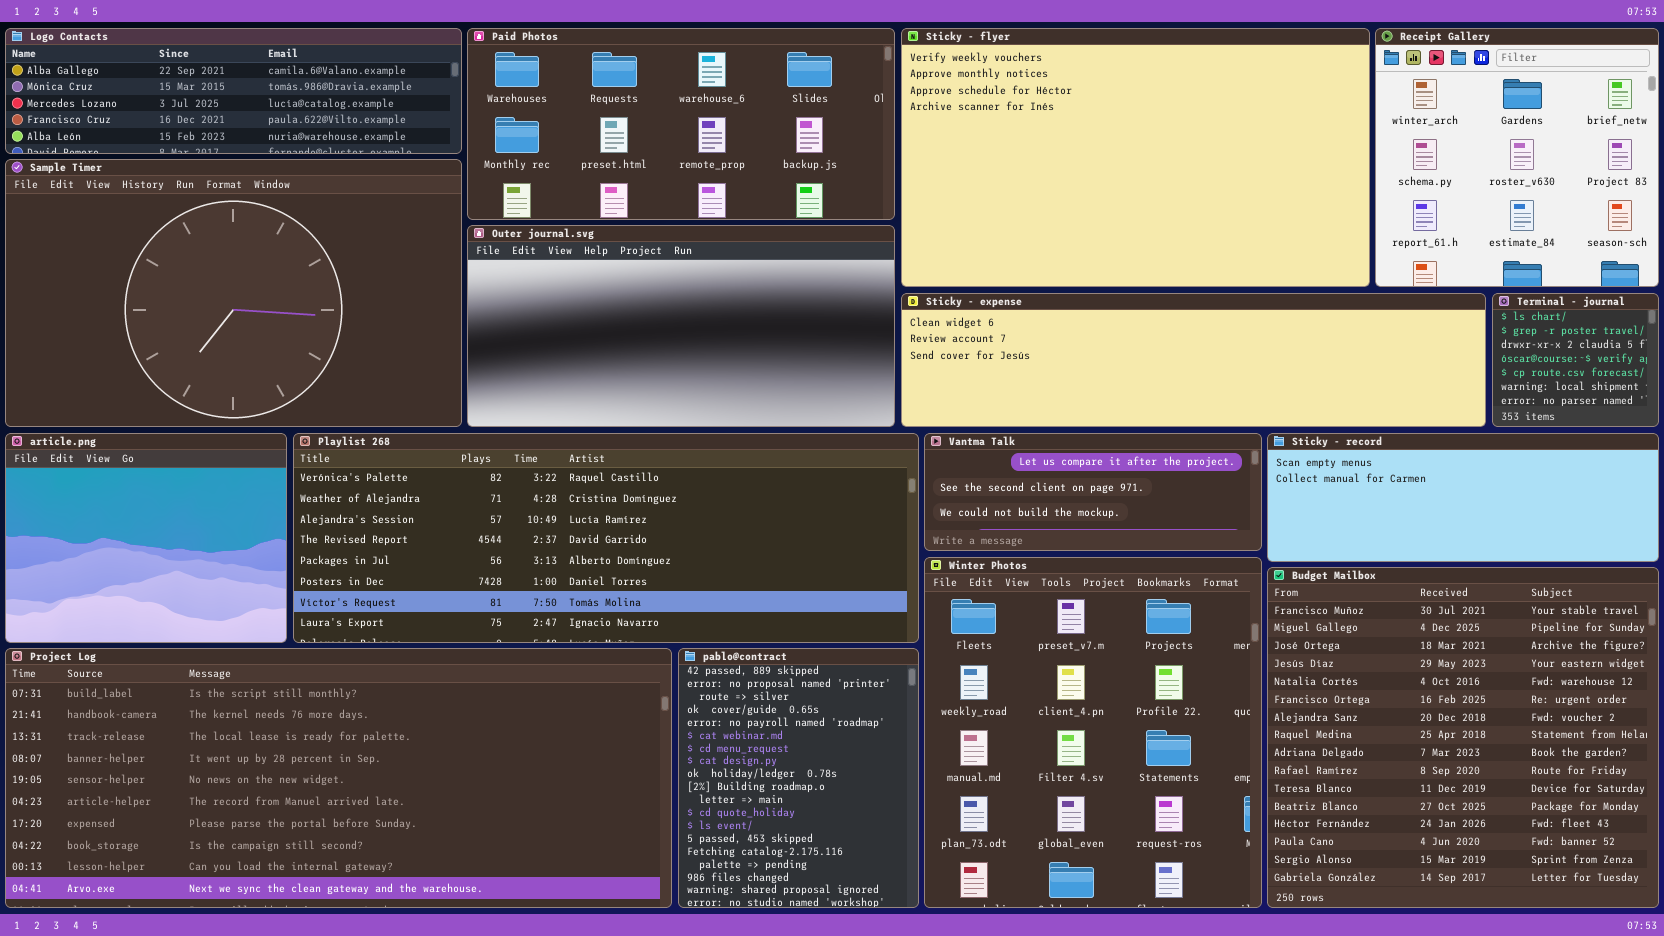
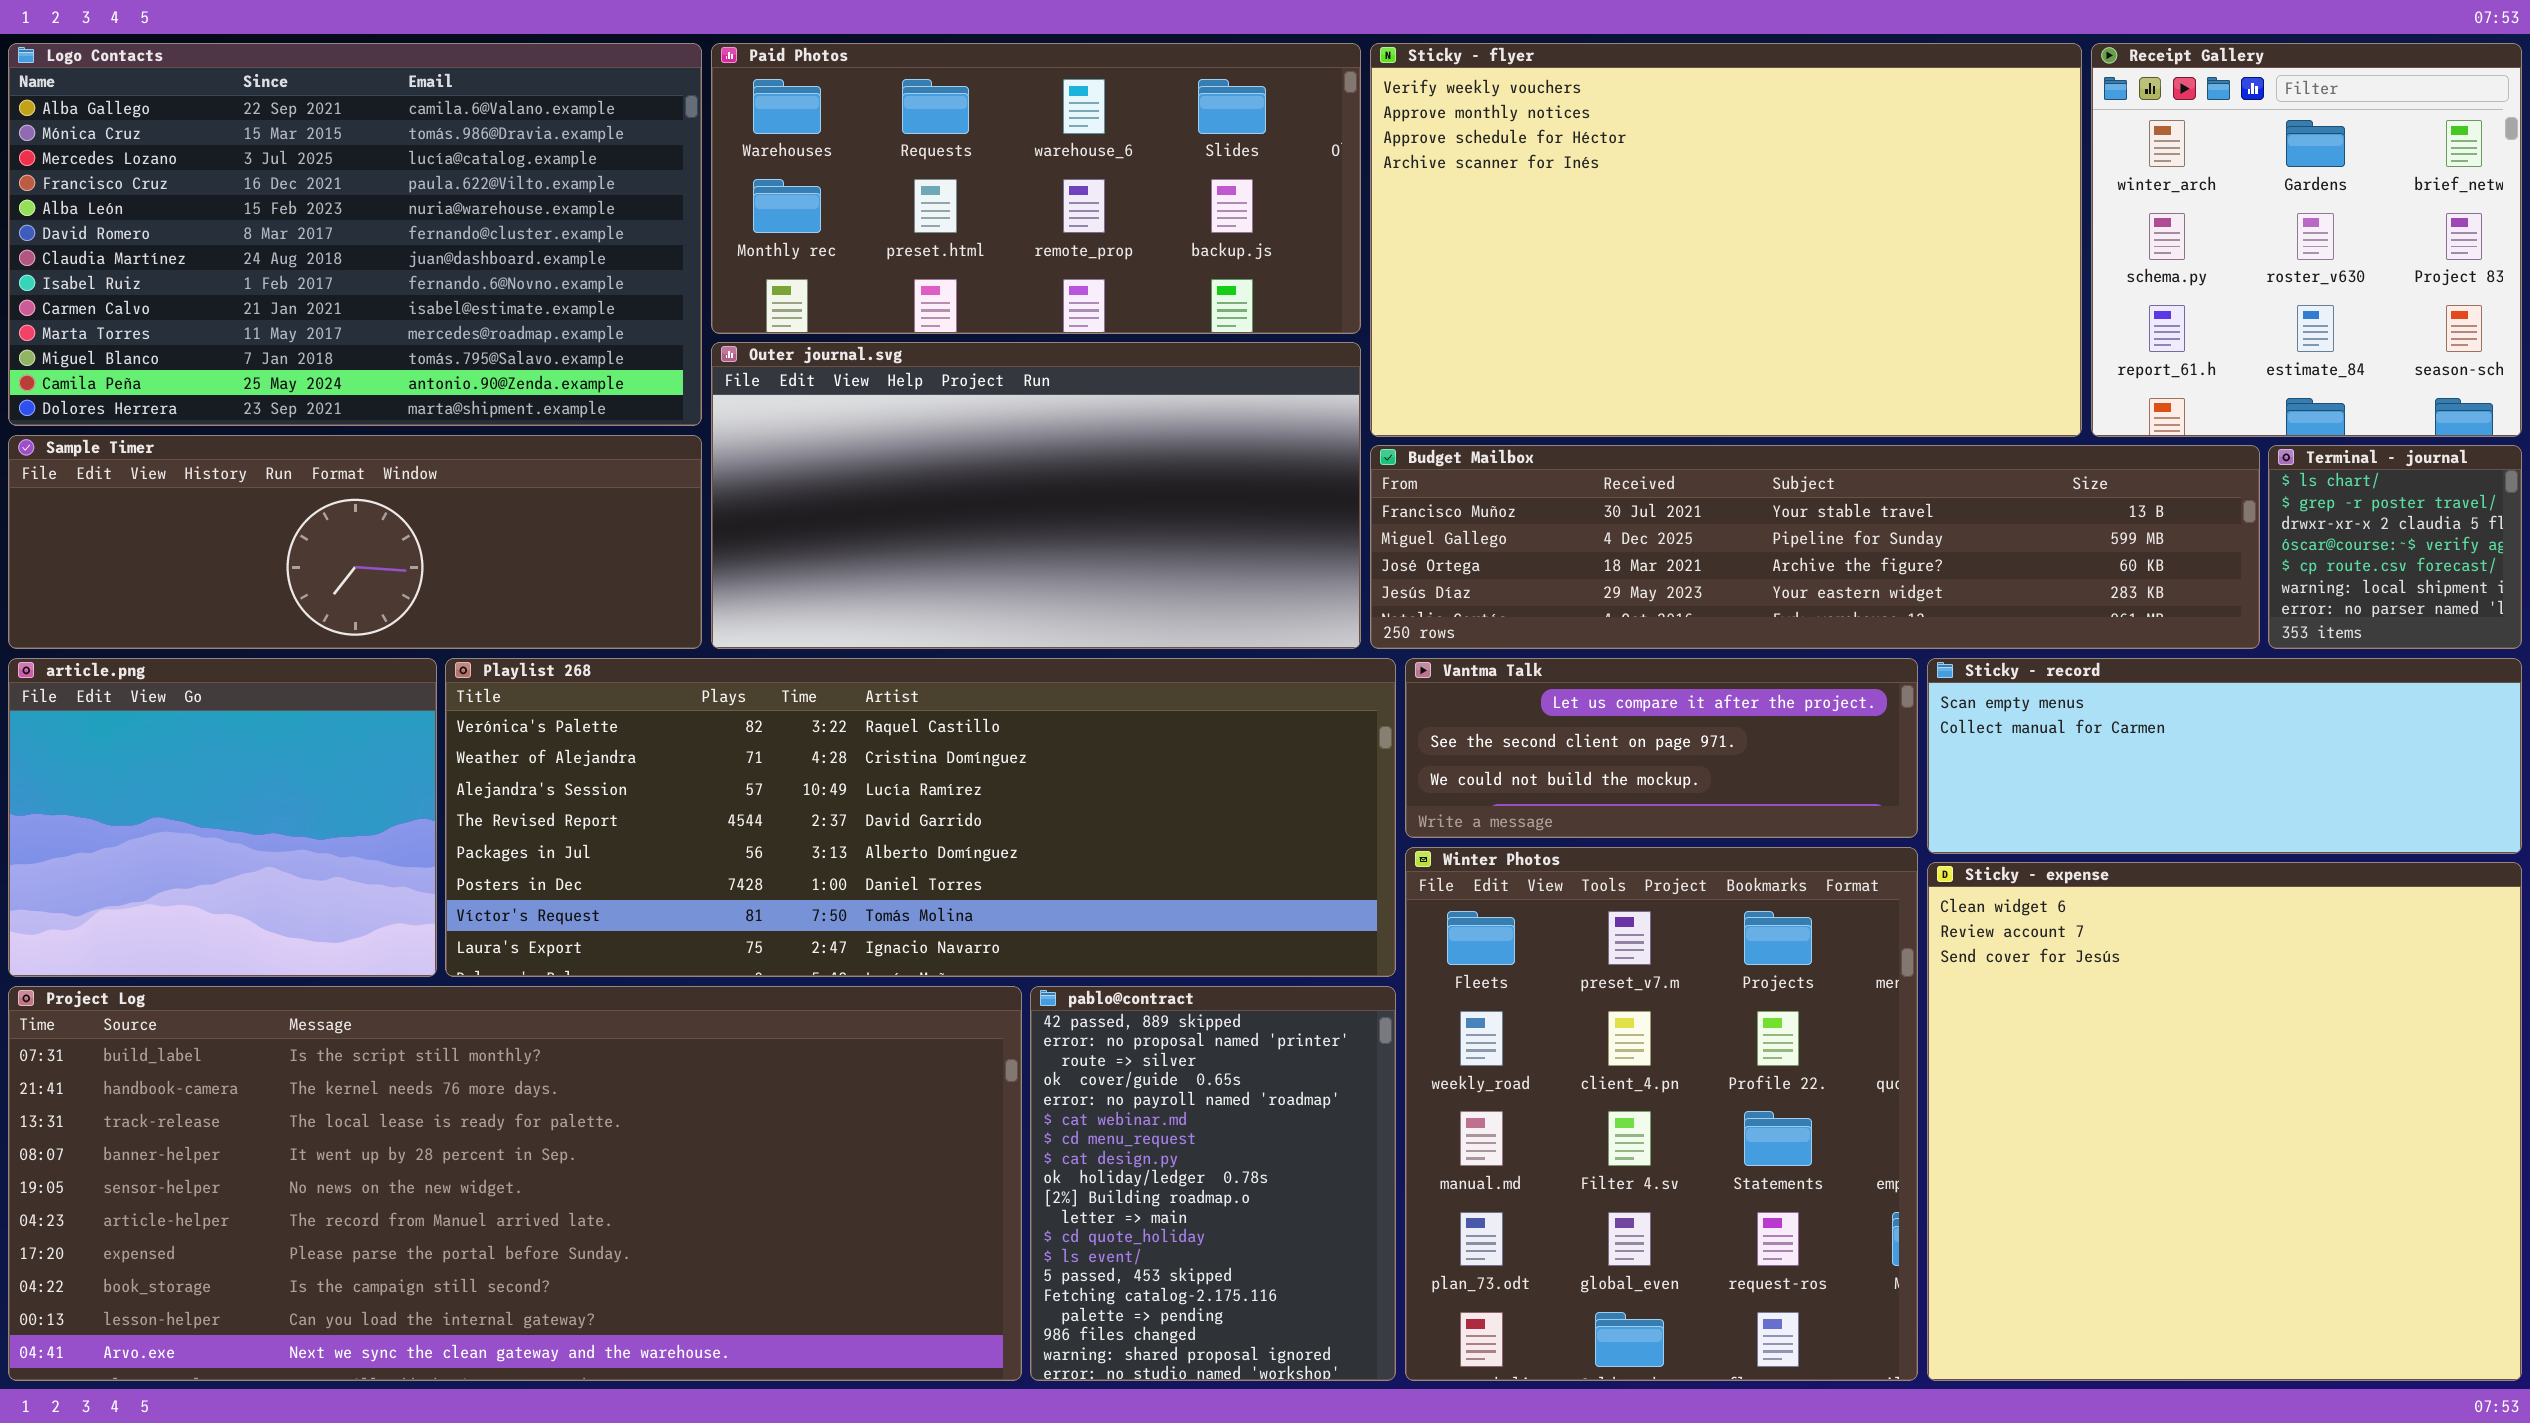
Logo Contacts: [5,28,462,154] -> [8,43,702,426], resized
Sample Timer: [5,159,462,427] -> [8,435,702,649], resized
Sticky - expense: [901,293,1486,427] -> [1927,862,2522,1381], moved, resized
Budget Mailbox: [1267,567,1659,908] -> [1370,445,2260,649], moved, resized

